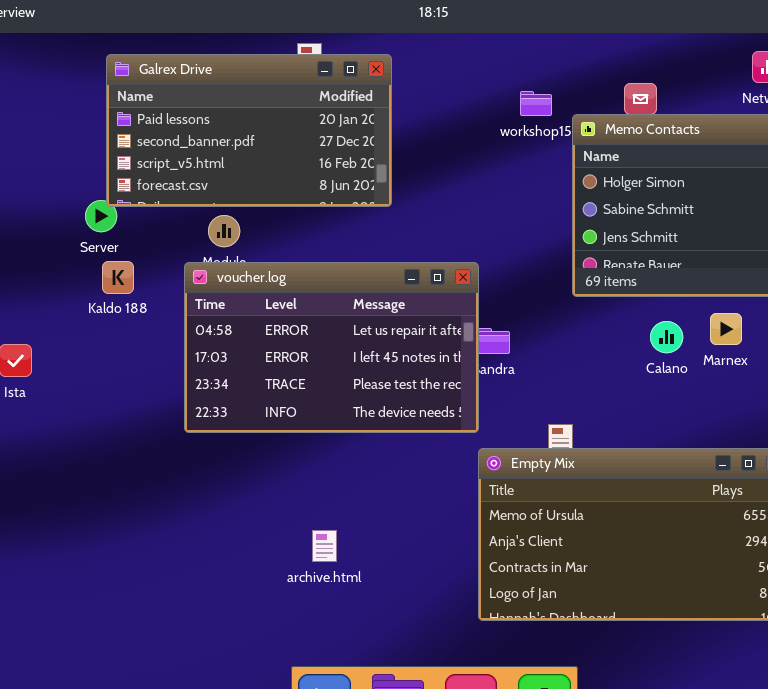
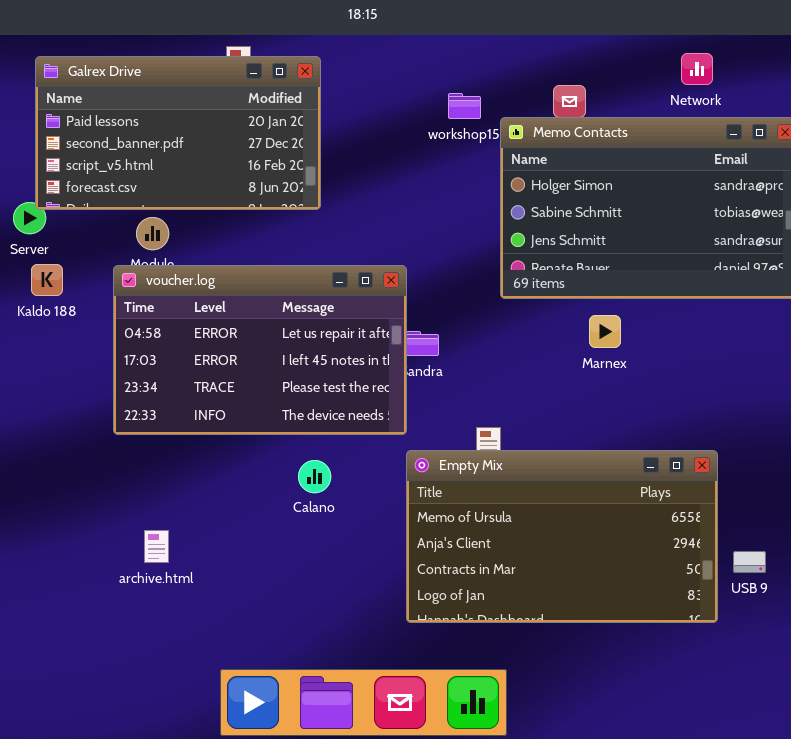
Marnex: [710,313,742,345] -> [589,315,621,348], moved
Calano: [650,321,683,353] -> [298,460,331,493], moved
archive.html: [312,530,337,562] -> [144,530,169,563], moved

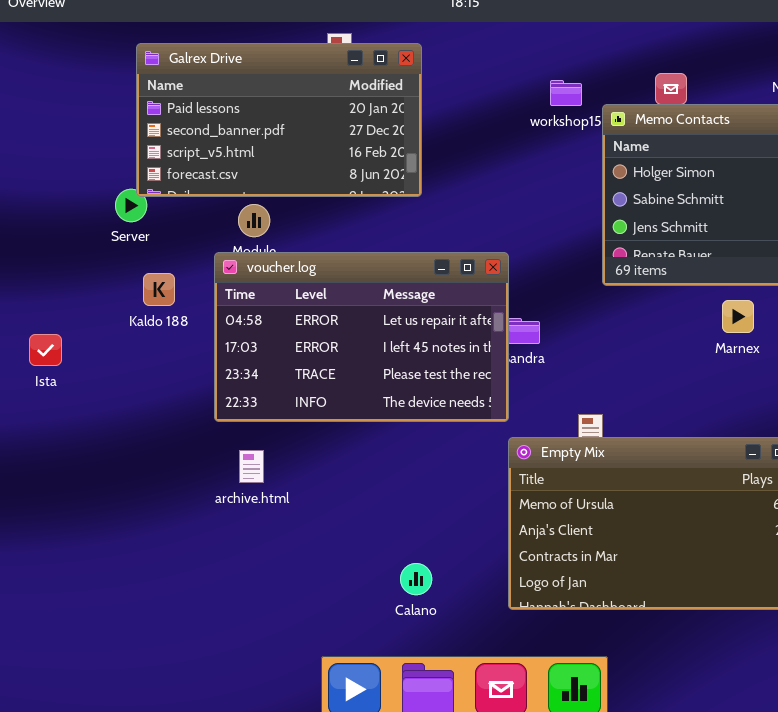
Kaldo 188: [31,264,63,296] -> [143,273,175,306], moved
Marnex: [589,315,621,348] -> [722,300,754,333], moved
Calano: [298,460,331,493] -> [400,563,432,595], moved
archive.html: [144,530,169,563] -> [239,450,264,483], moved

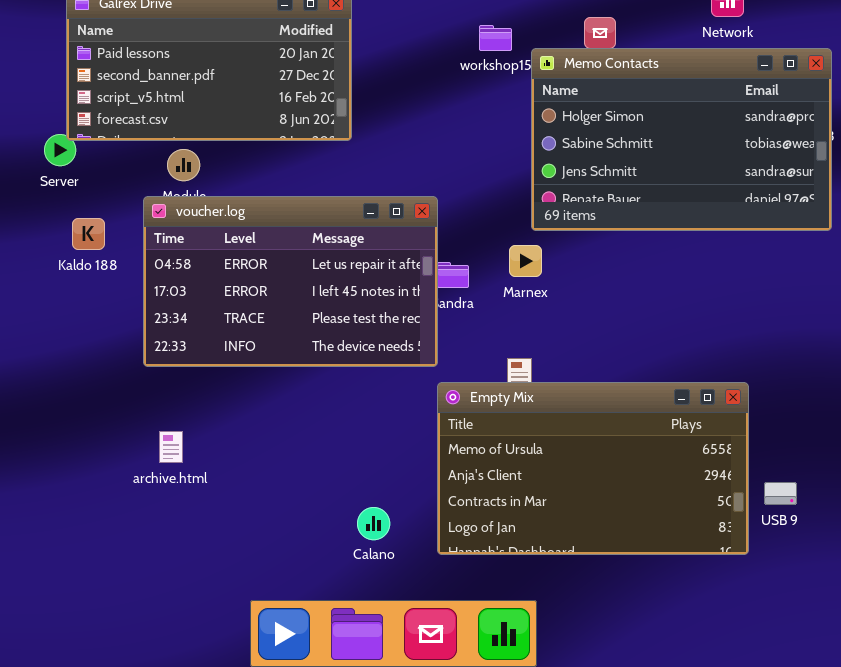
Marnex: [722,300,754,333] -> [509,245,542,277], moved
archive.html: [239,450,264,483] -> [159,431,183,463], moved
Calano: [400,563,432,595] -> [357,507,390,540], moved

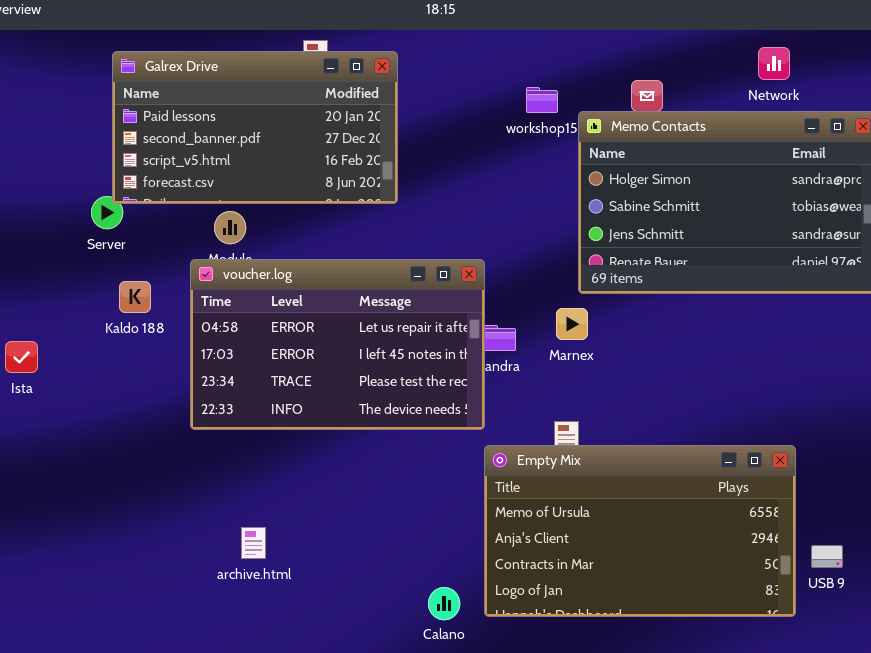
archive.html: [159,431,183,463] -> [241,527,266,559], moved
Calano: [357,507,390,540] -> [428,587,460,620], moved

